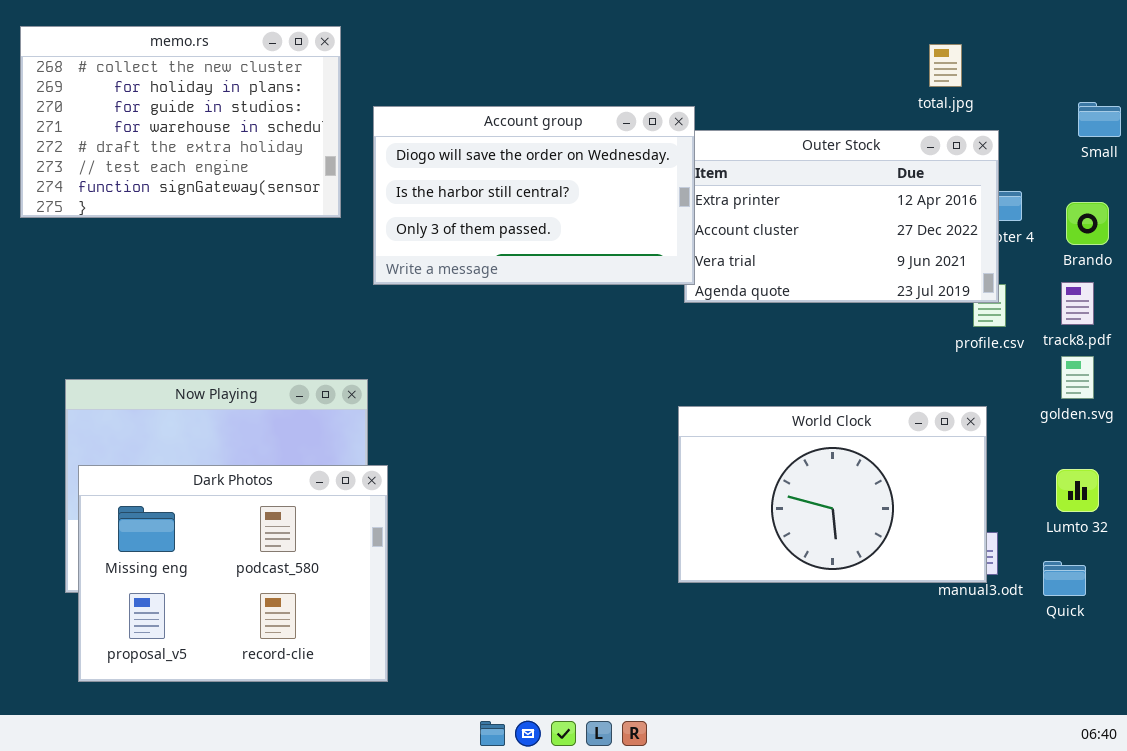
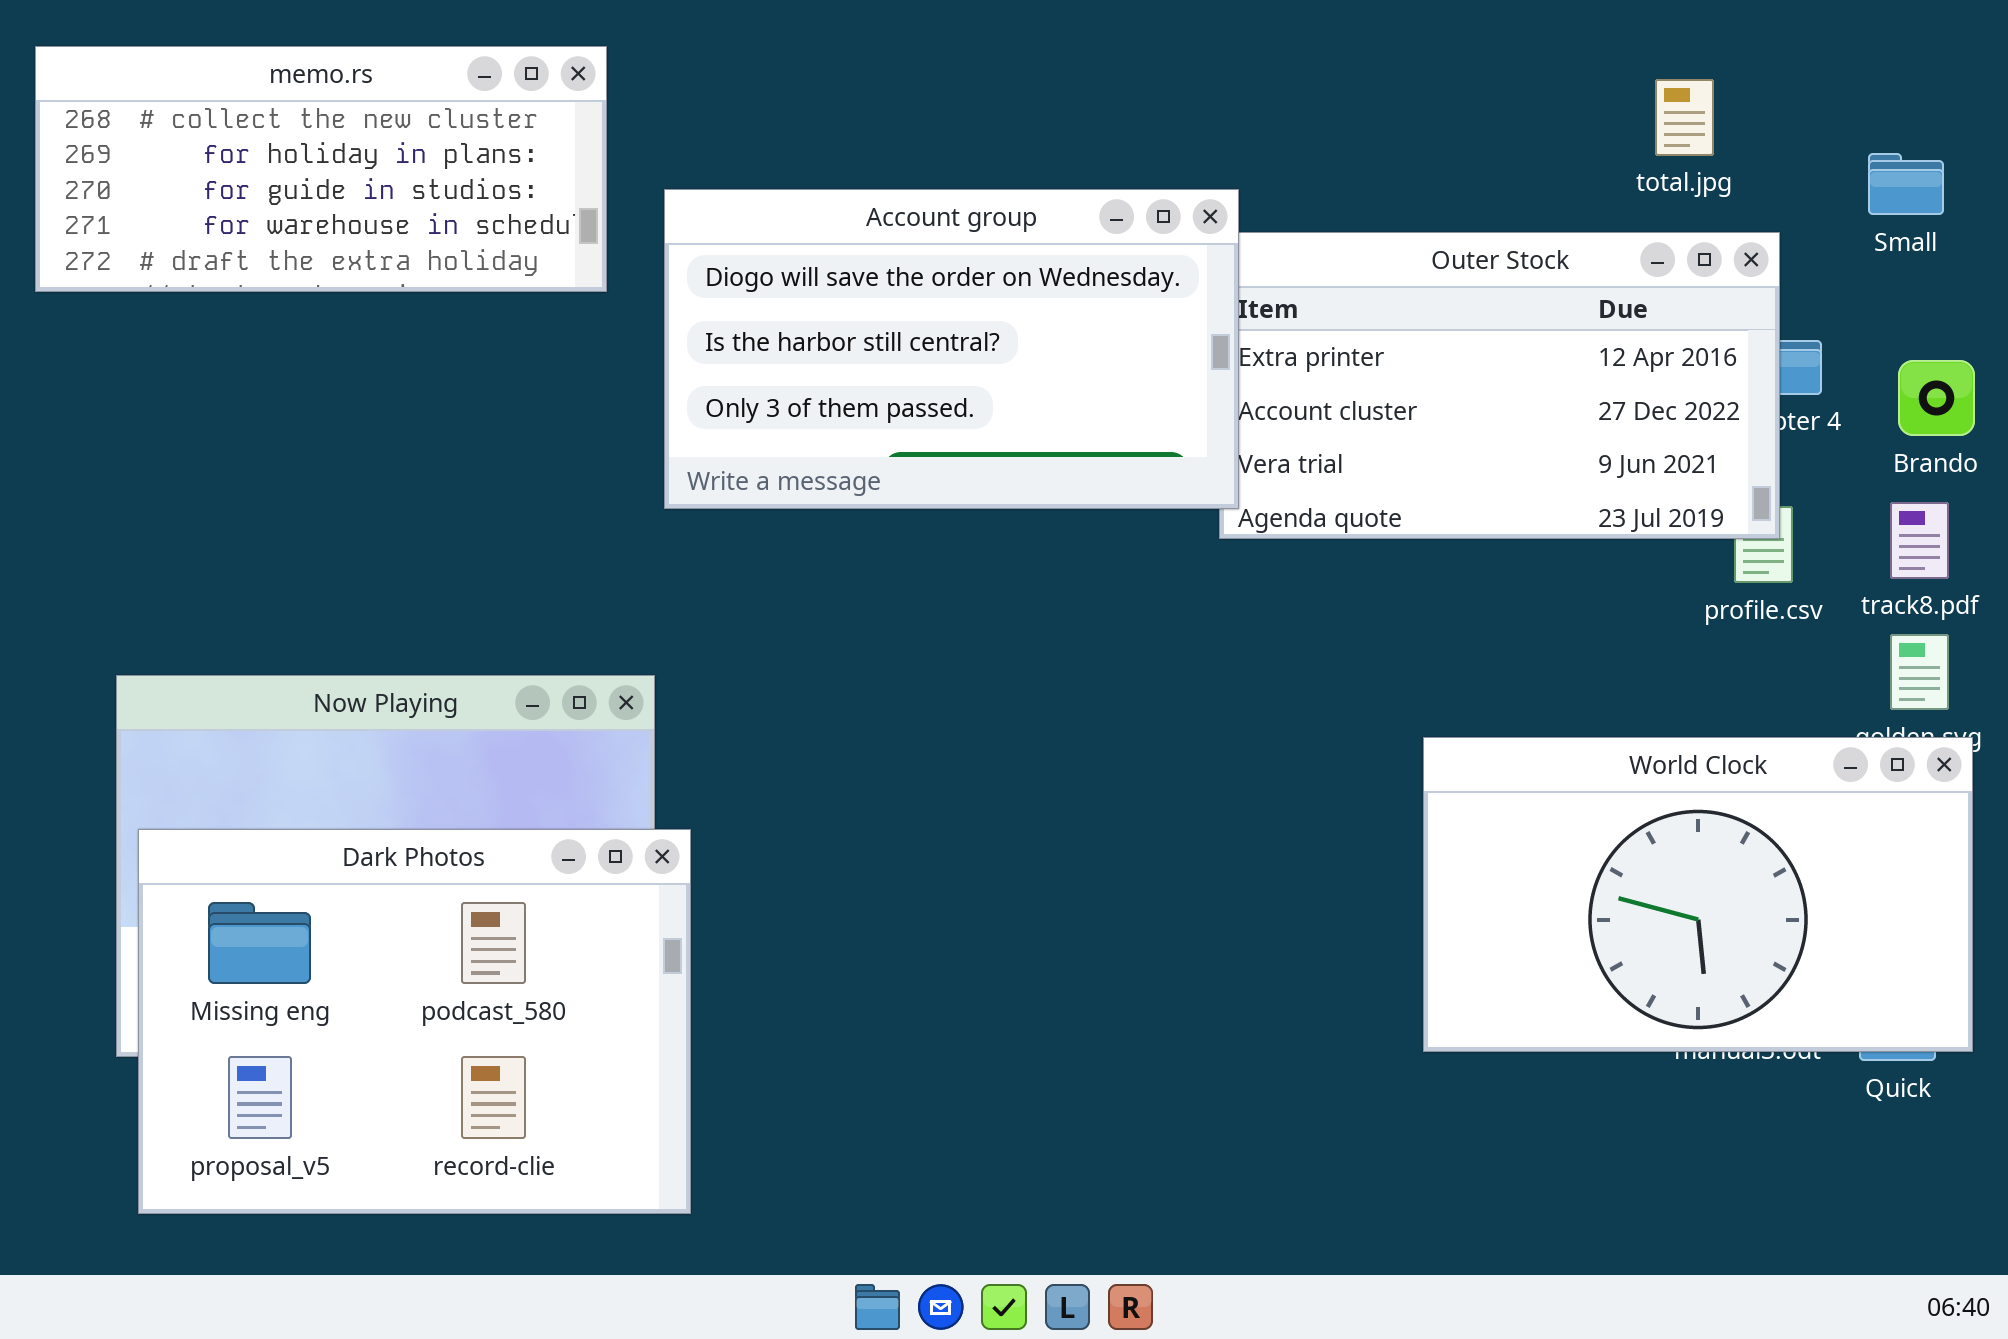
memo.rs: [20,26,341,218] -> [35,46,607,292], resized
Small: [1078,102,1121,137] -> [1868,153,1944,215], moved
World Clock: [678,406,987,583] -> [1423,737,1973,1052], moved

